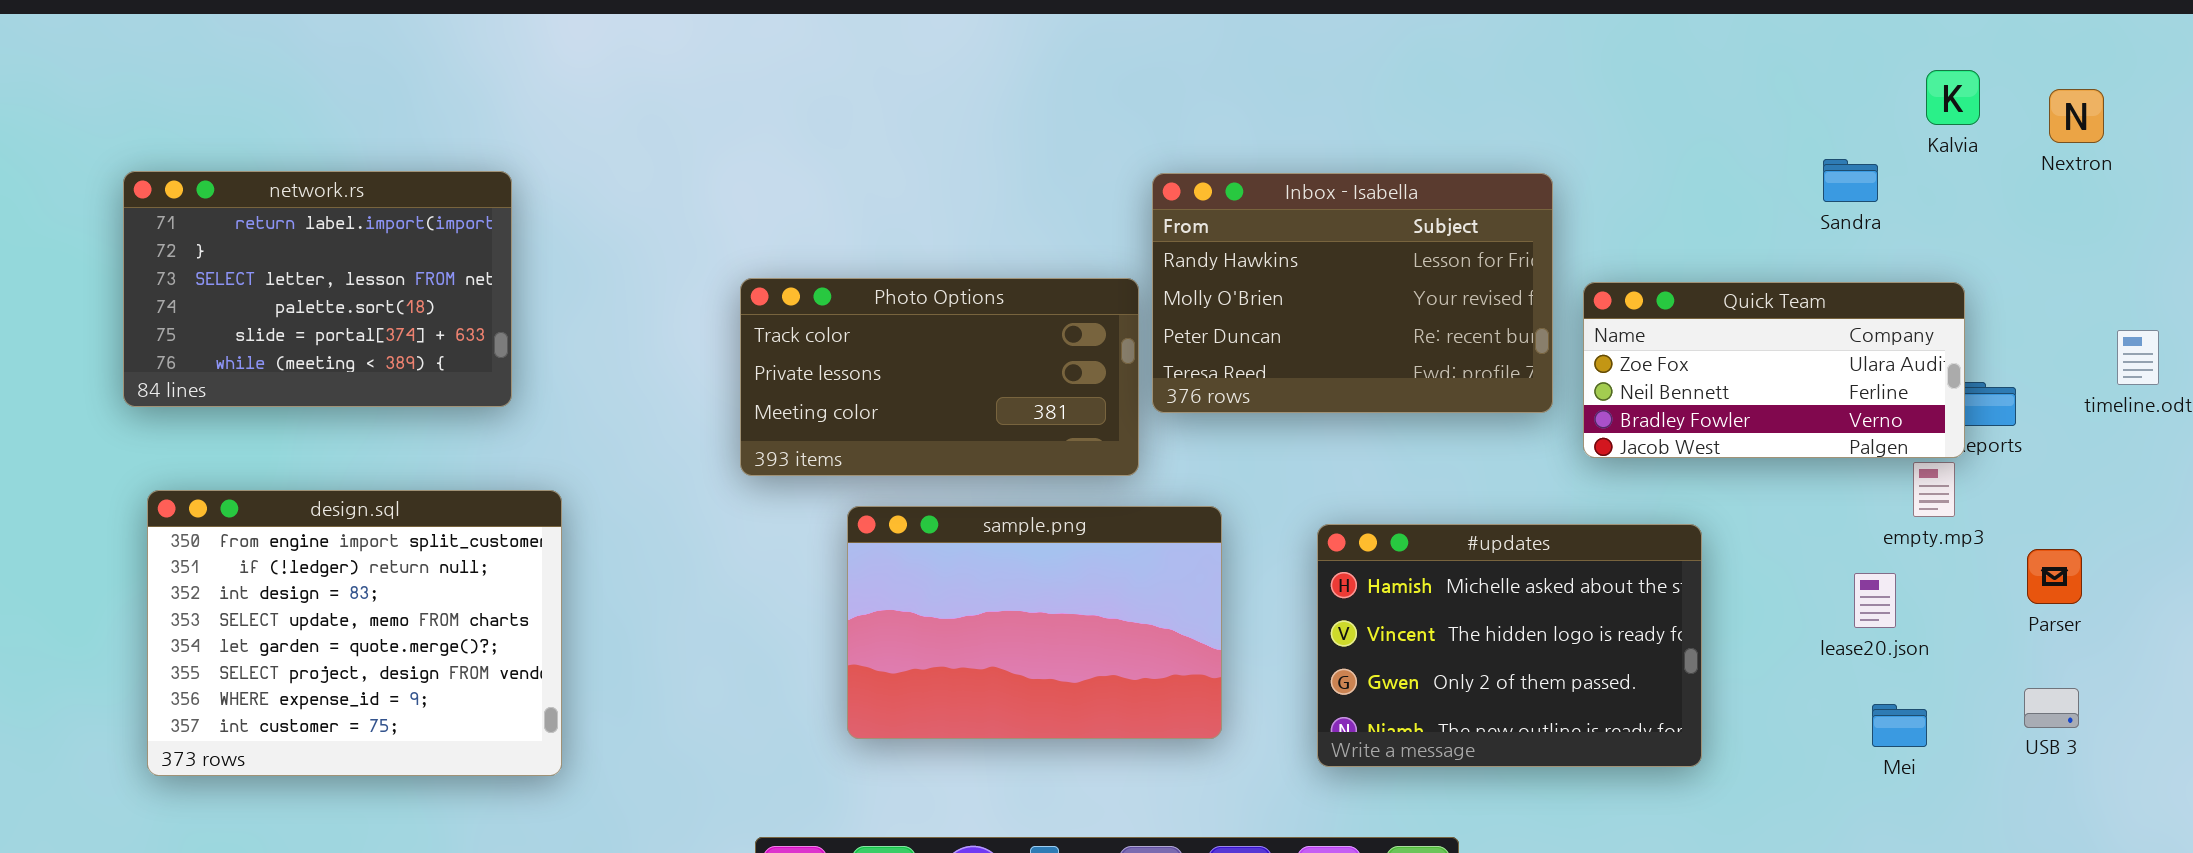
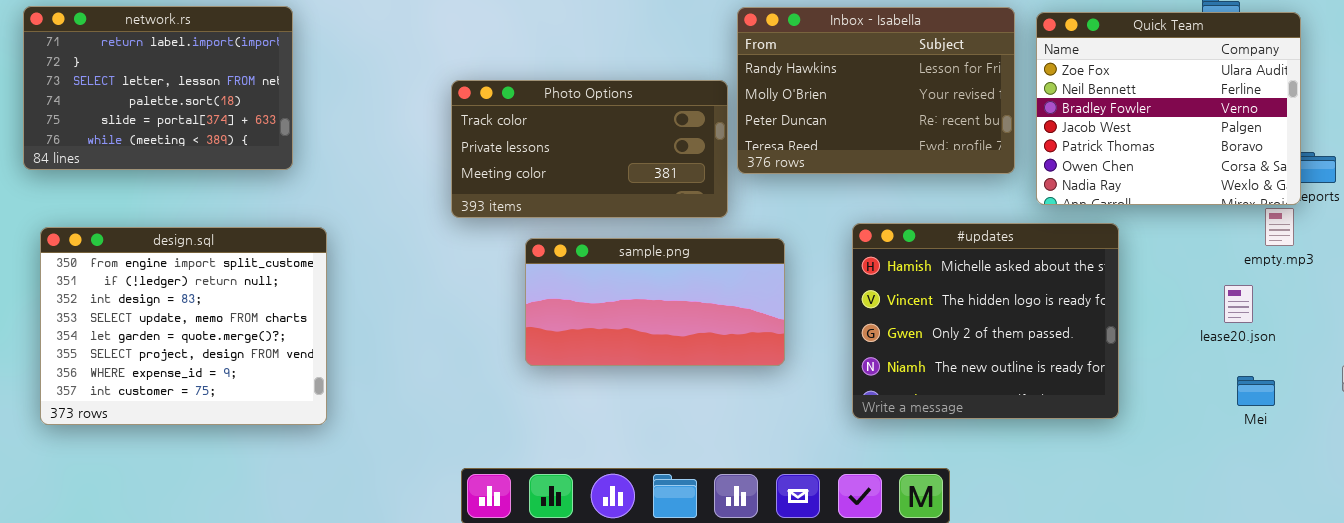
Quick Team: [1583,282,1965,458] -> [1036,12,1301,205], resized
sample.png: [847,506,1222,739] -> [525,238,785,366], resized
#updates: [1317,524,1702,767] -> [852,223,1119,419], resized

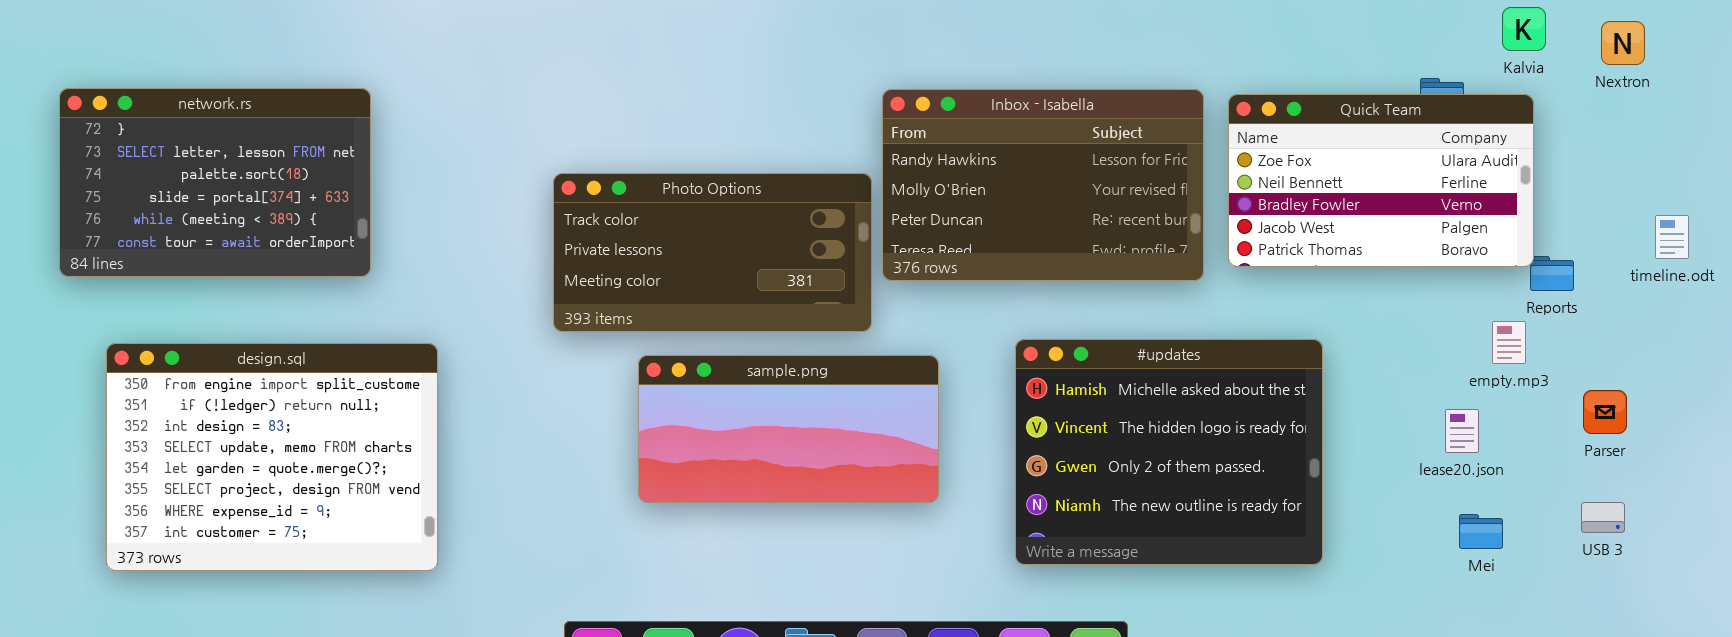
network.rs: [23,6,293,170] -> [59,88,371,277], scrolled down 1 row
Quick Team: [1036,12,1301,205] -> [1228,94,1534,267], resized
design.sql: [40,227,327,425] -> [106,343,438,571], moved

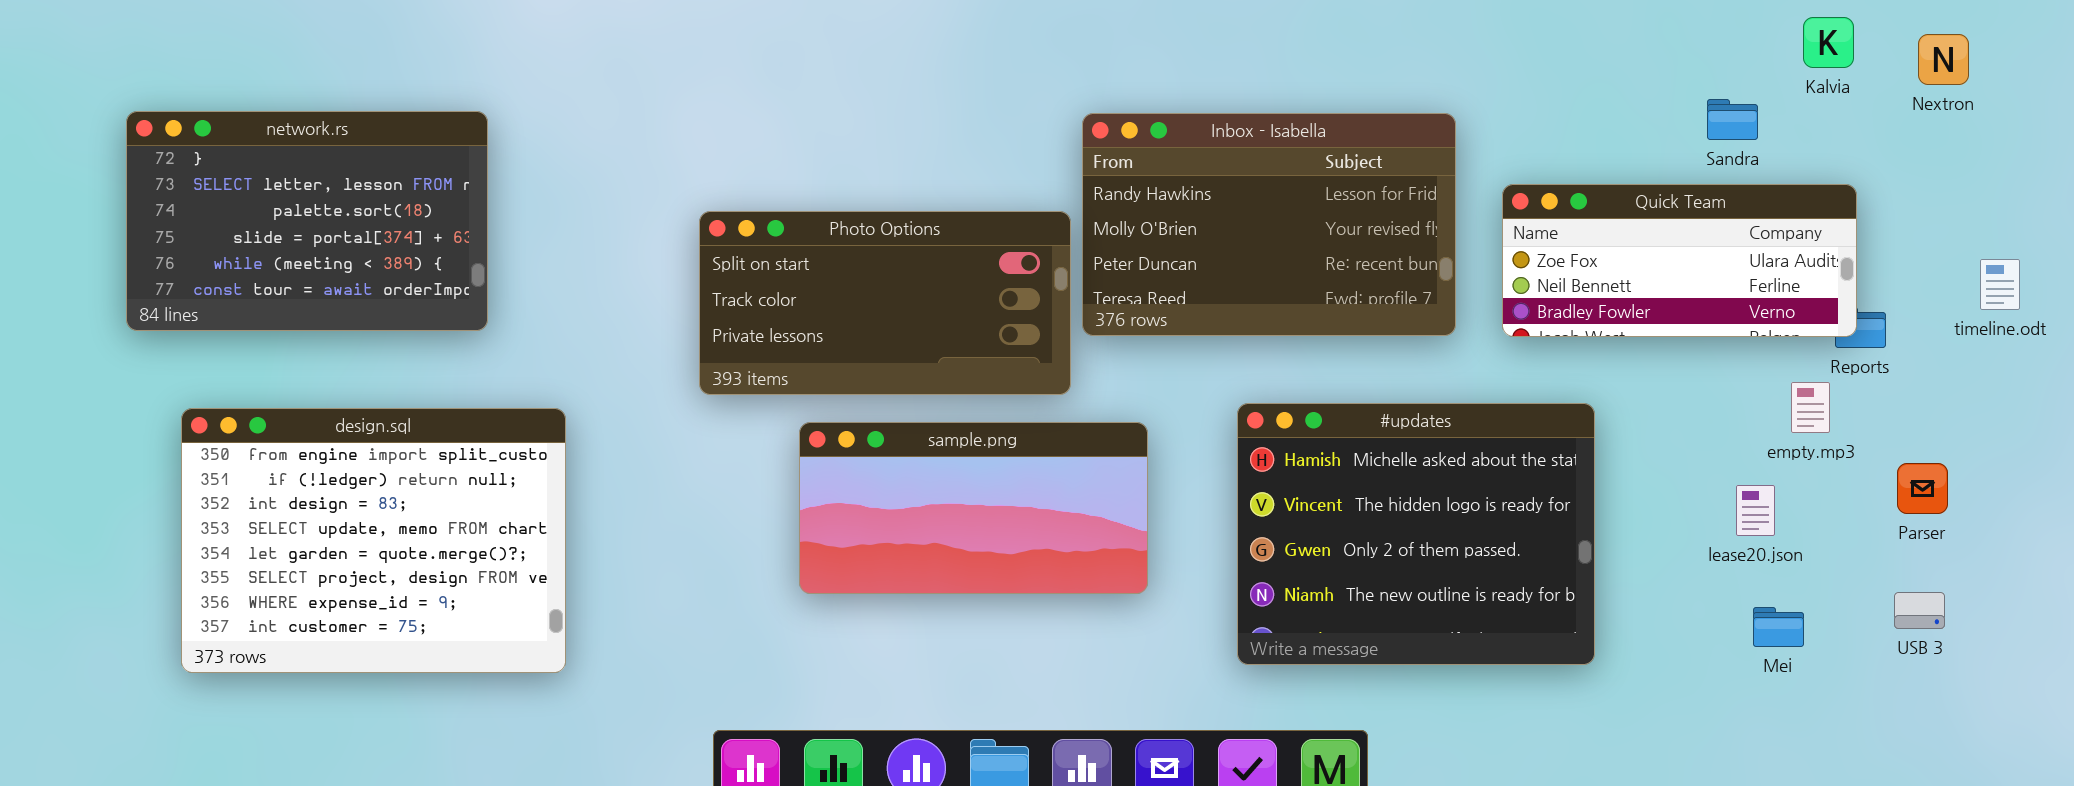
Quick Team: [1228,94,1534,267] -> [1502,184,1857,337], moved, resized
Photo Options: [553,173,872,332] -> [699,211,1071,395], scrolled up 1 row

